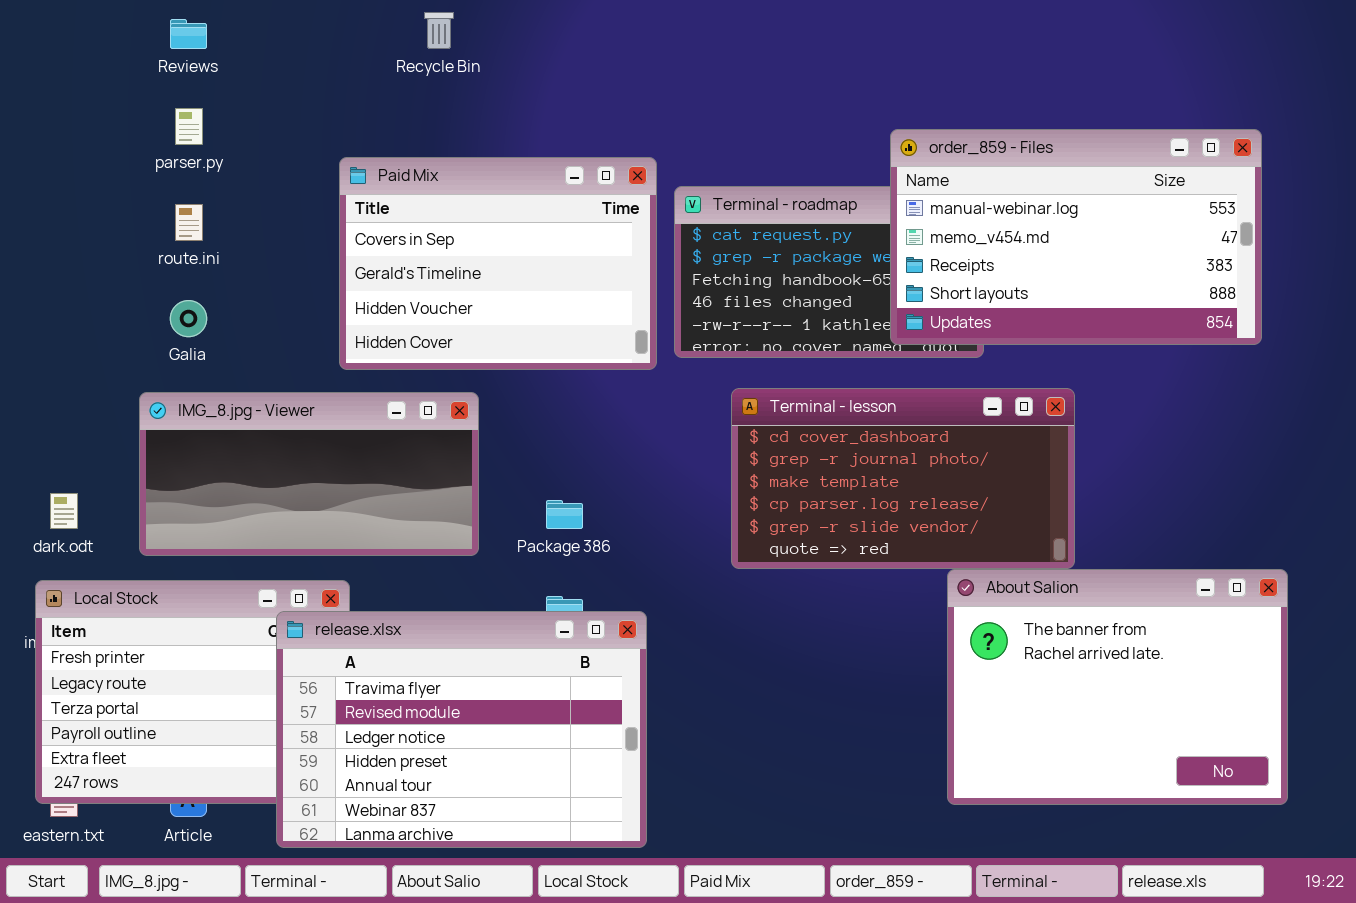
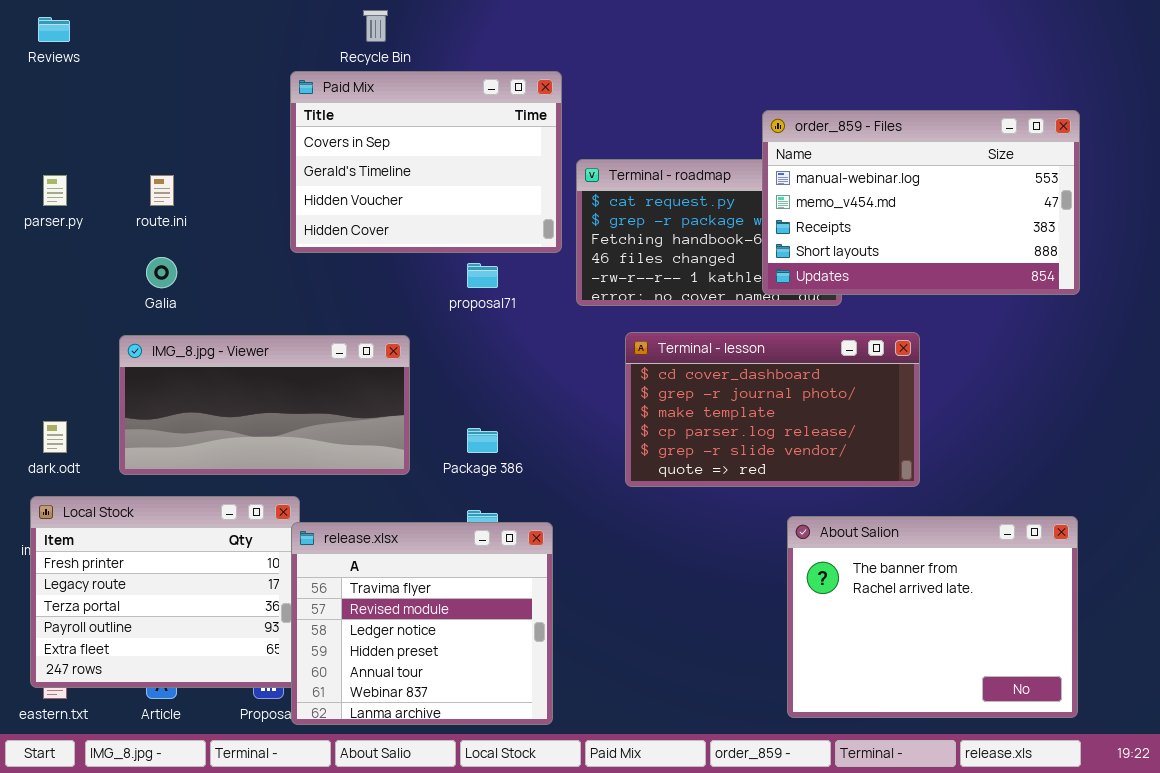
Reviews: [170,19,207,49] -> [38,17,70,42], moved
parser.py: [175,108,203,145] -> [43,175,67,206], moved
Paid Mix: [339,157,657,370] -> [290,71,562,253], moved
About Salion: [947,569,1288,805] -> [787,516,1078,718], moved
release.xlsx: [276,611,647,848] -> [291,522,553,725], resized

